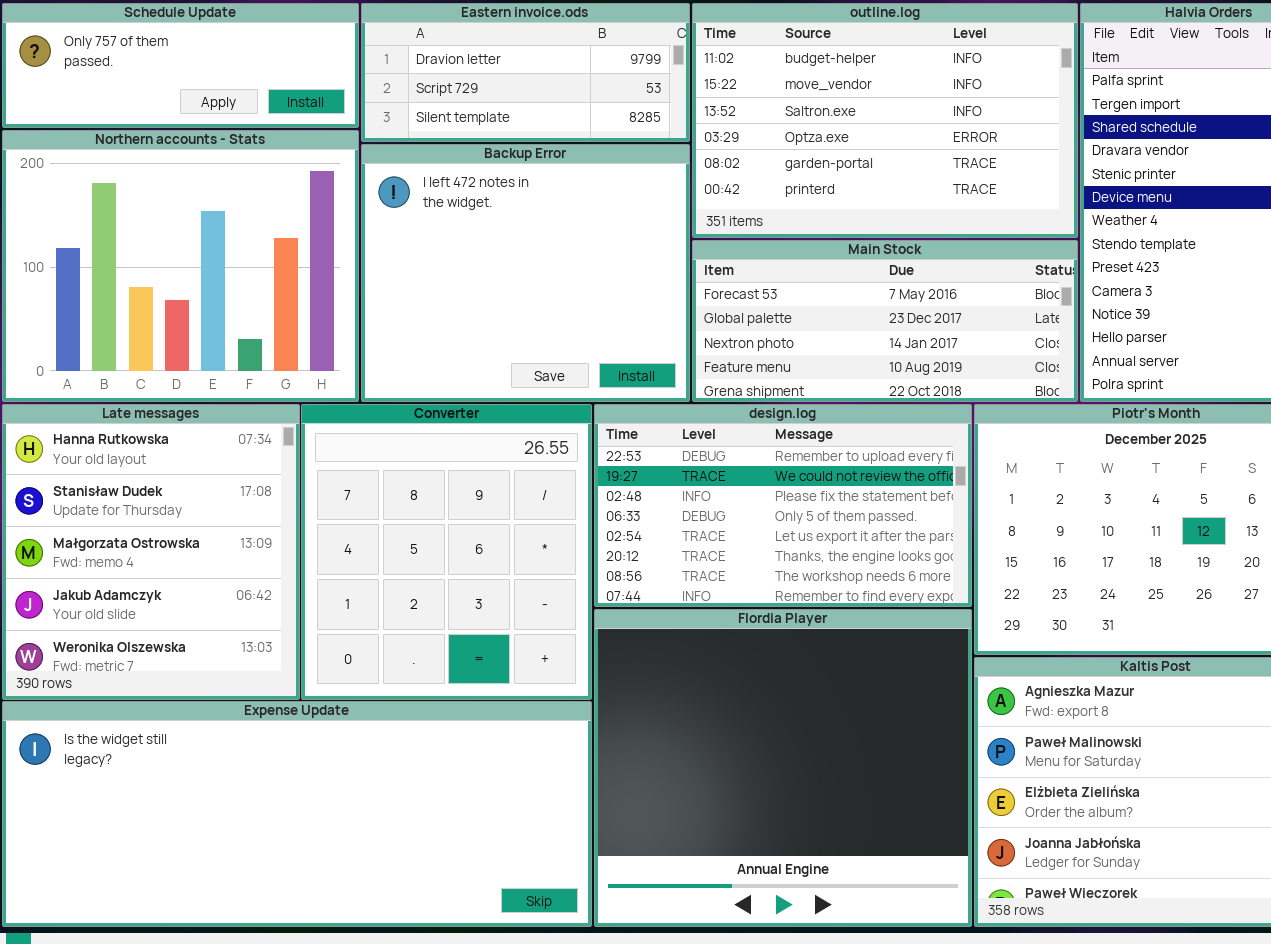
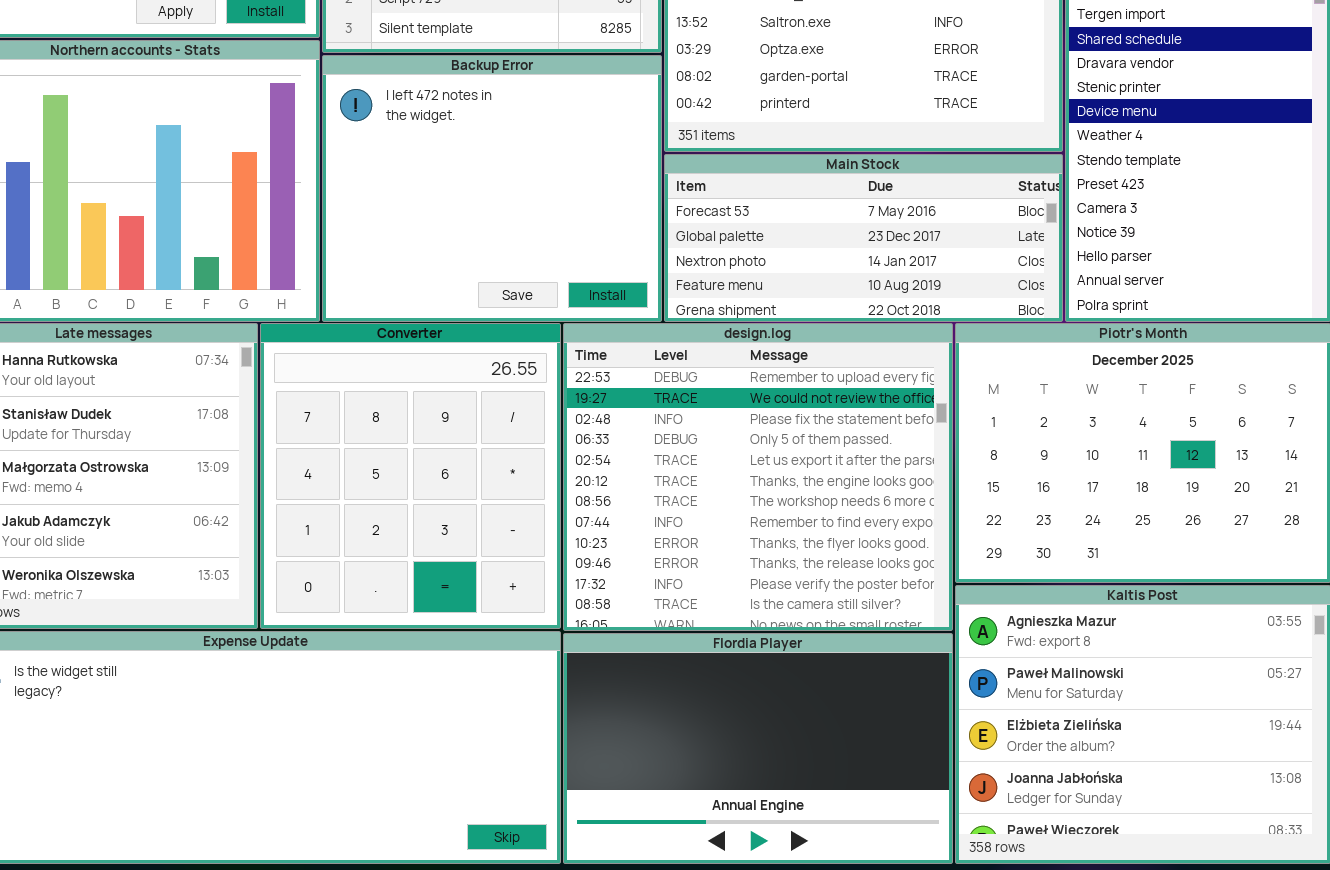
design.log: [594,404,972,607] -> [563,323,953,631], resized
Flordia Player: [594,609,972,927] -> [563,633,953,864], resized

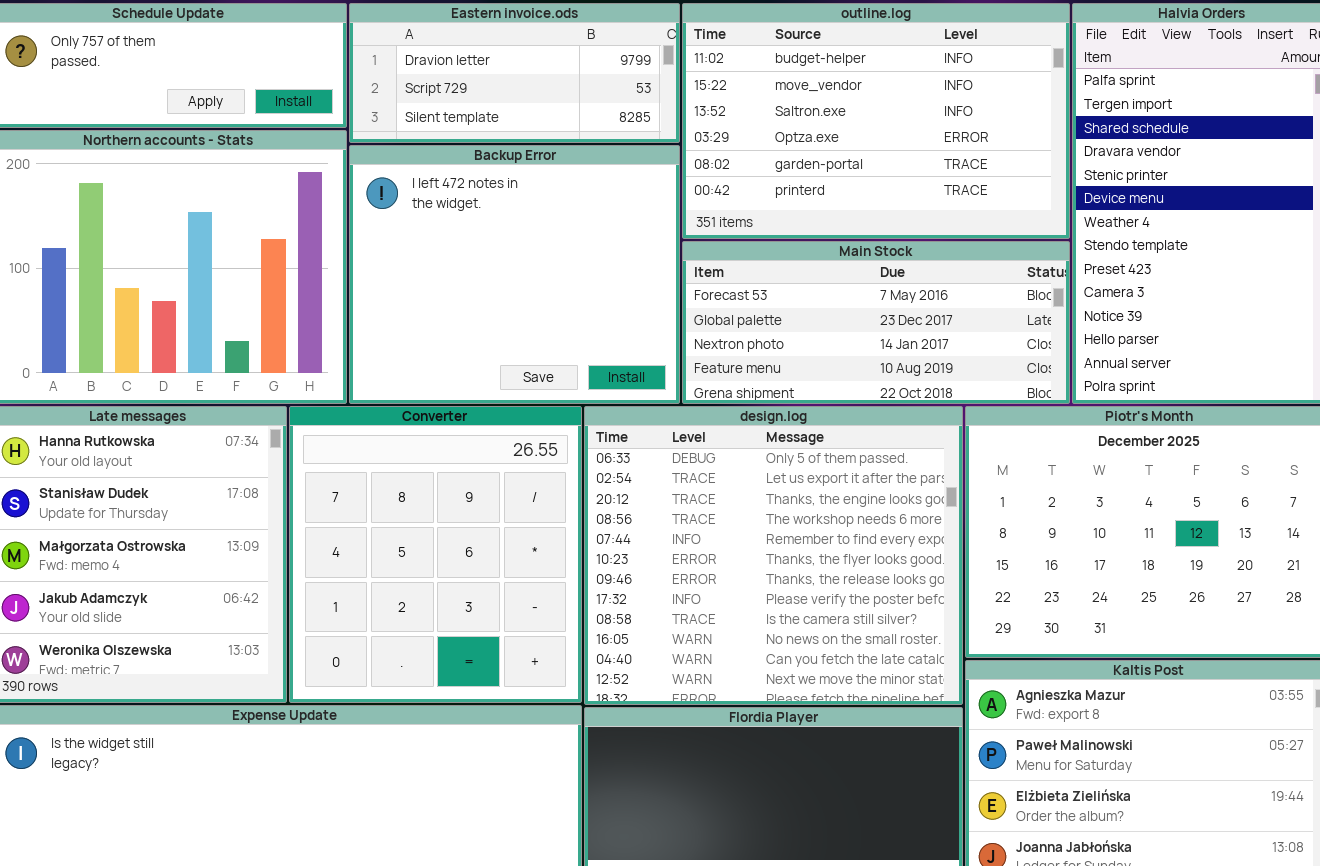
design.log: [563,323,953,631] -> [584,406,963,705], scrolled down 3 rows

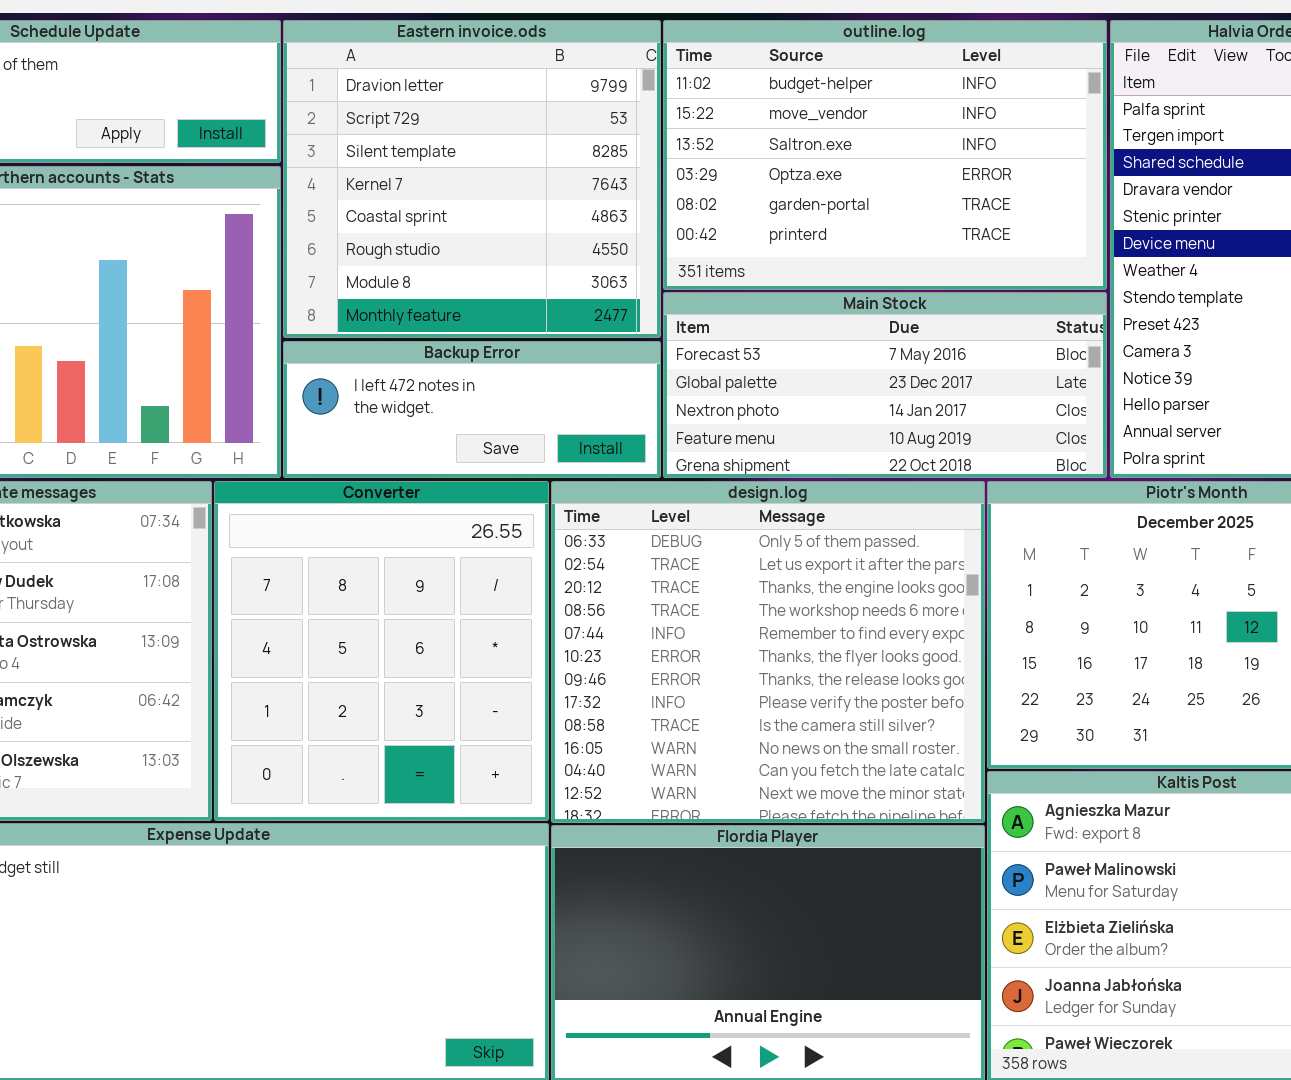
Eastern invoice.ods: [349,3,680,143] -> [283,20,661,338], resized
Backup Error: [349,145,680,404] -> [283,341,661,478], resized

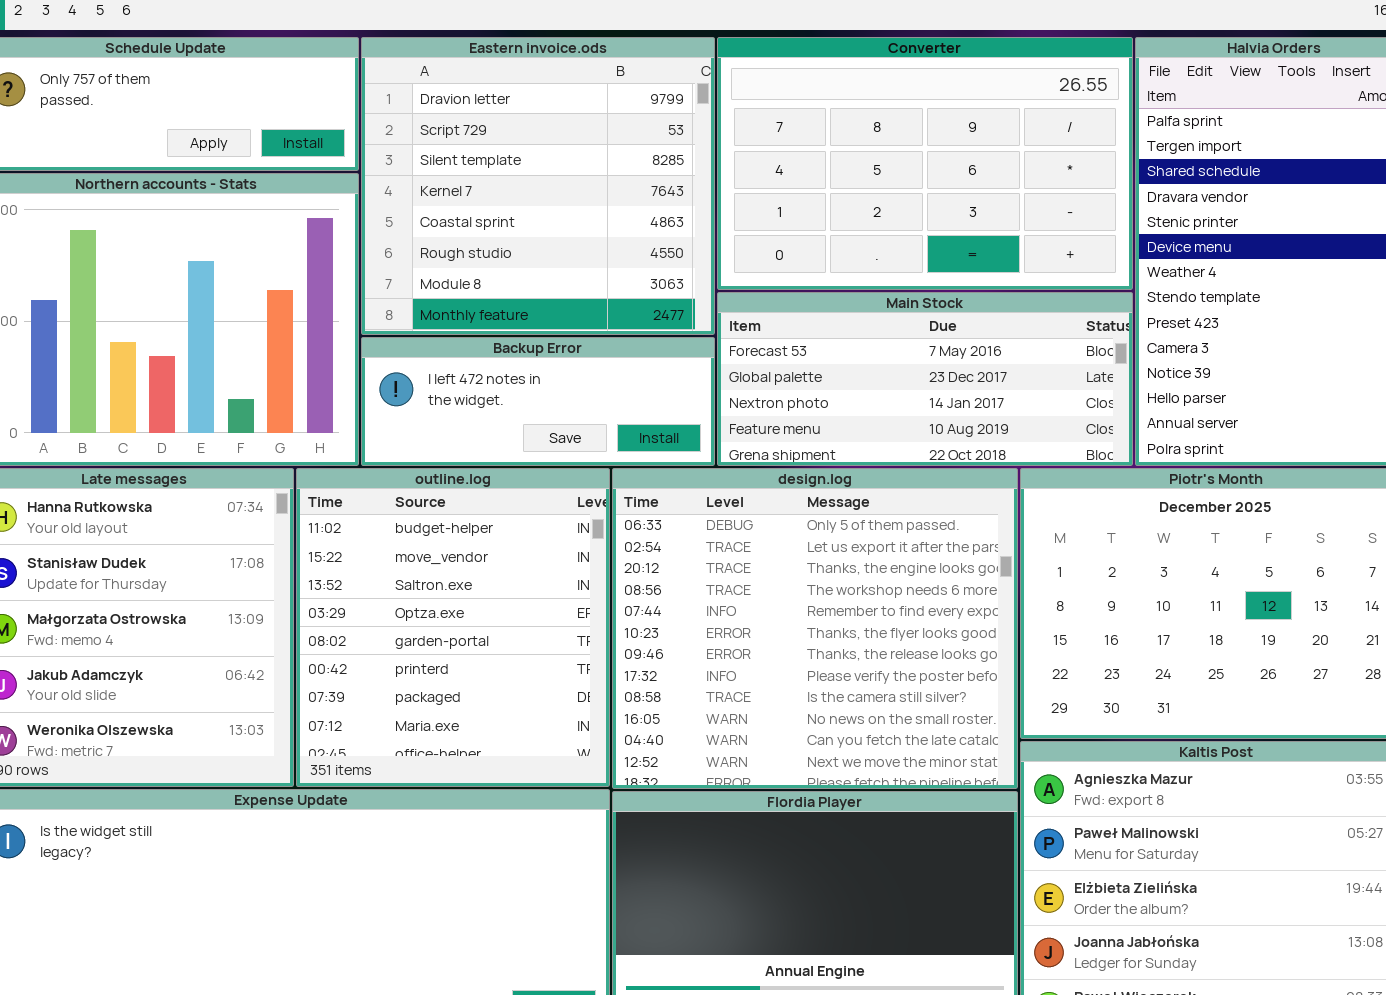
outline.log: [663,20,1107,290] -> [296,468,610,787], moved, resized
Converter: [214,481,549,821] -> [717,37,1133,290], moved, resized

